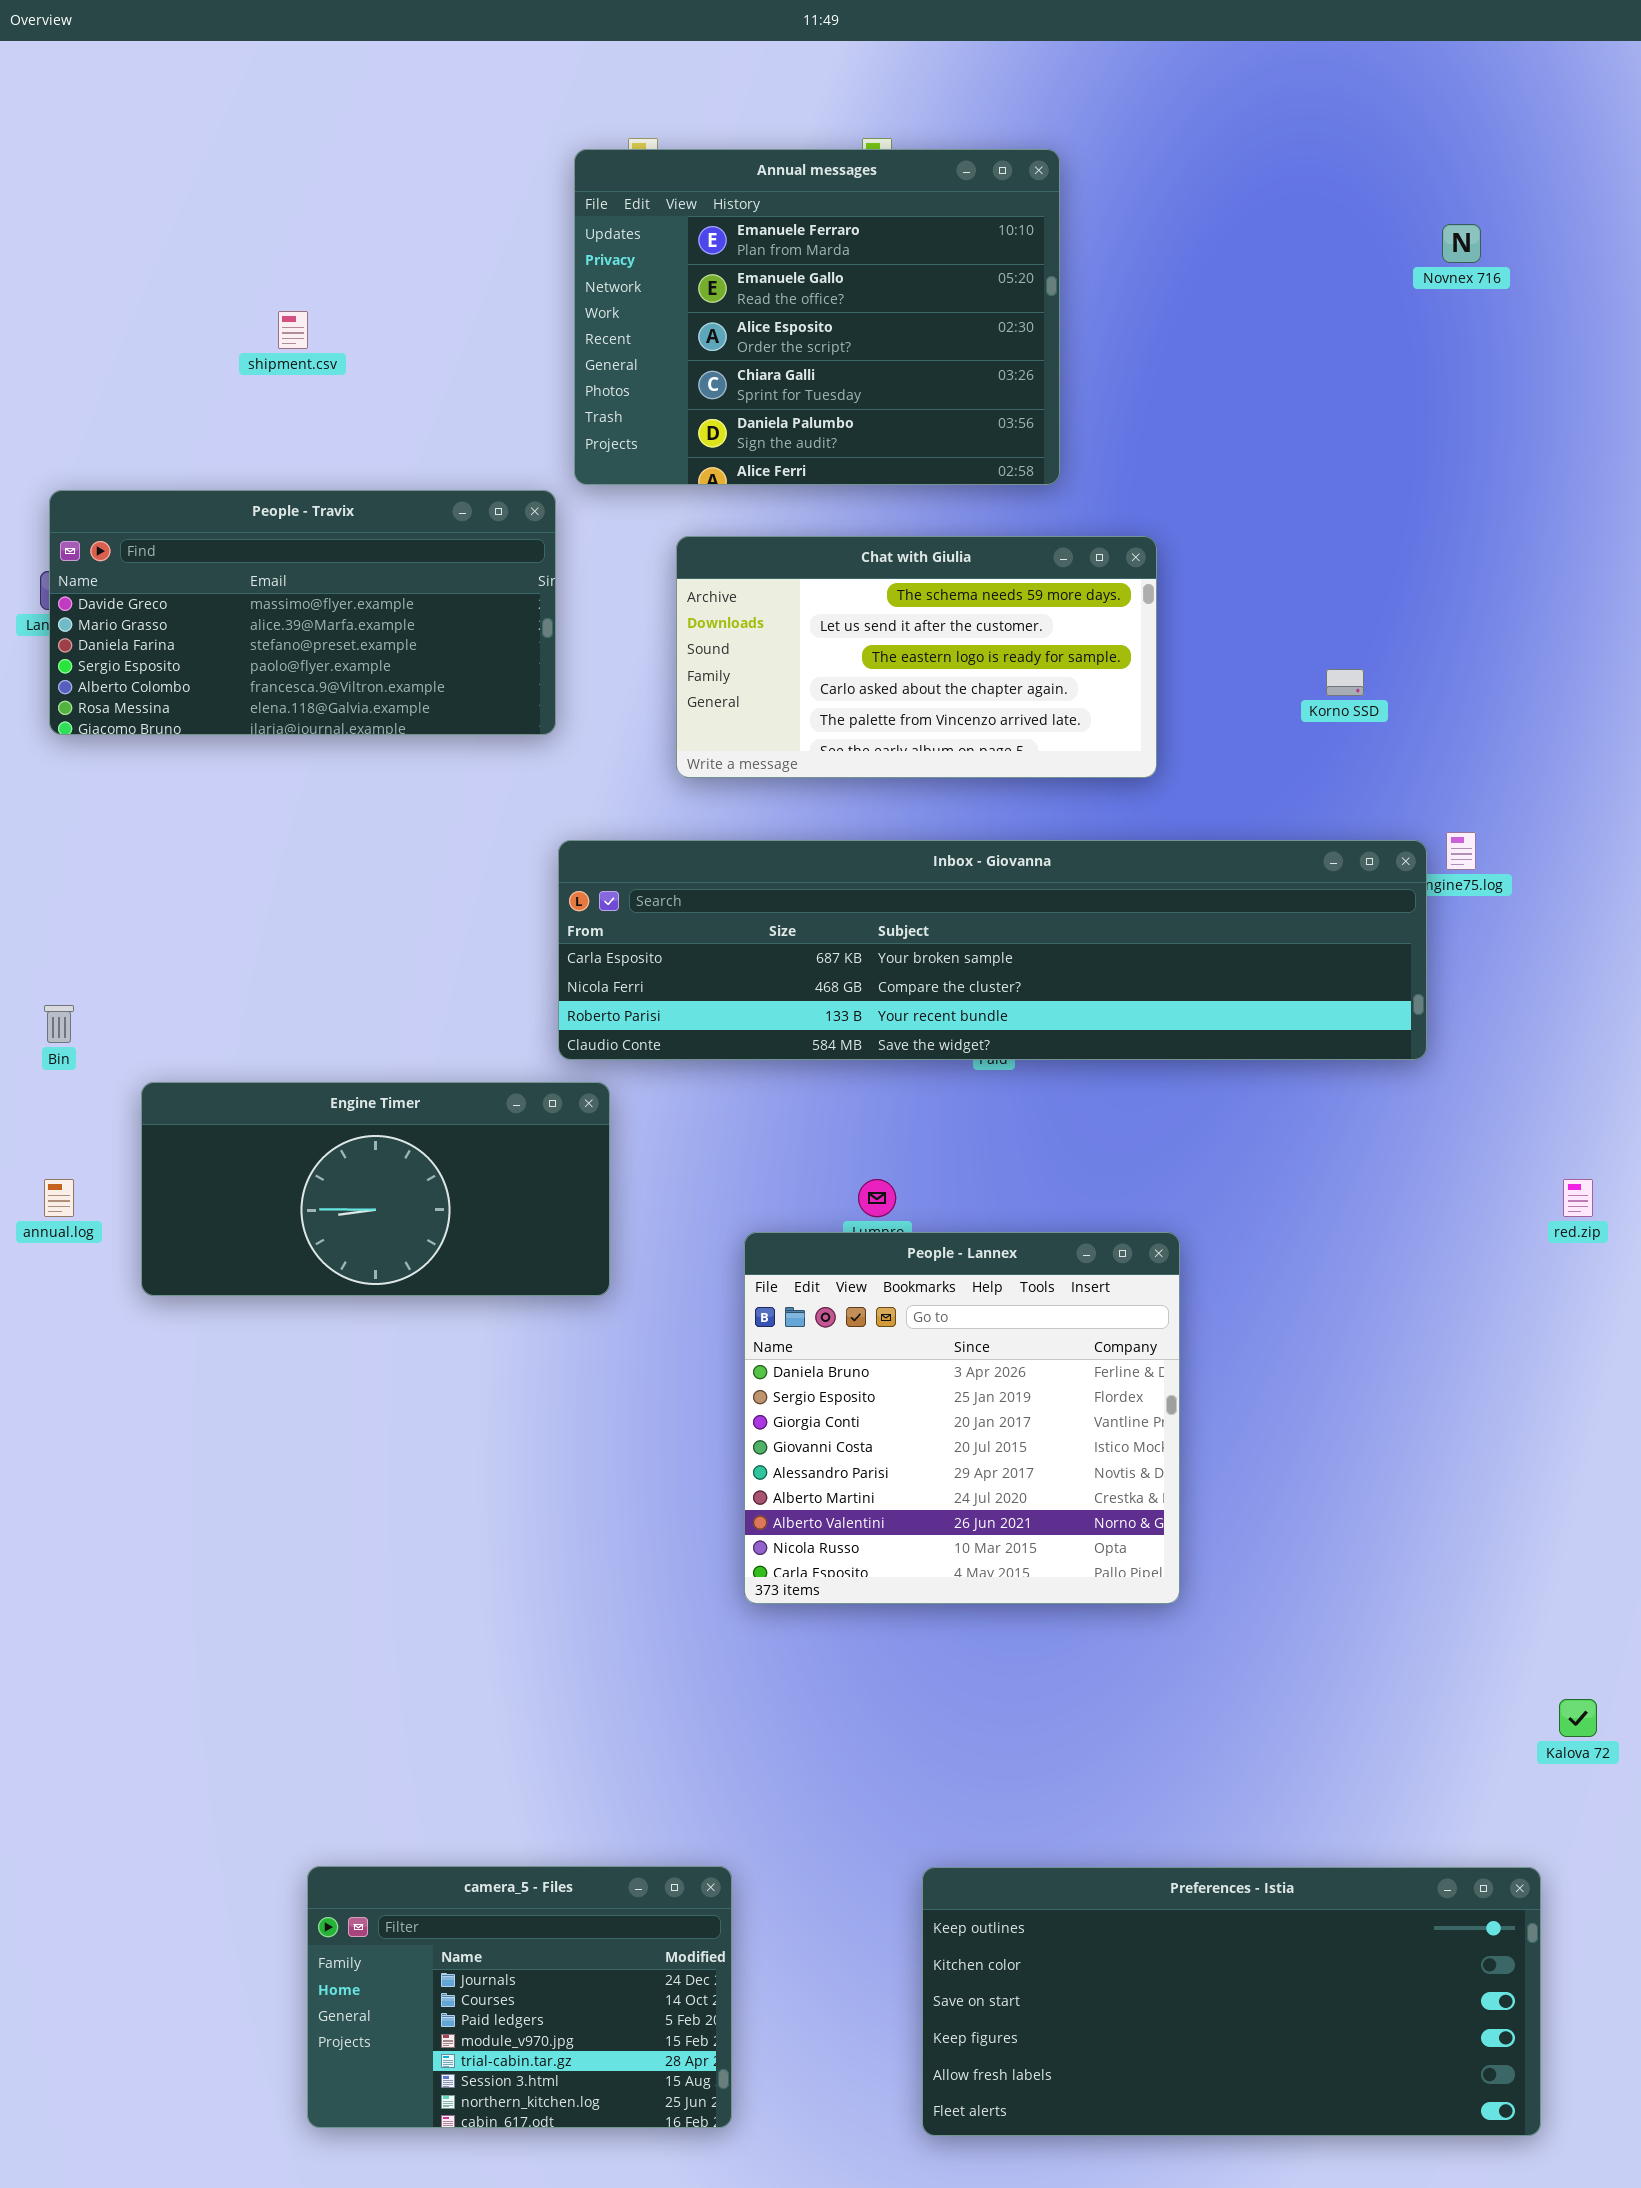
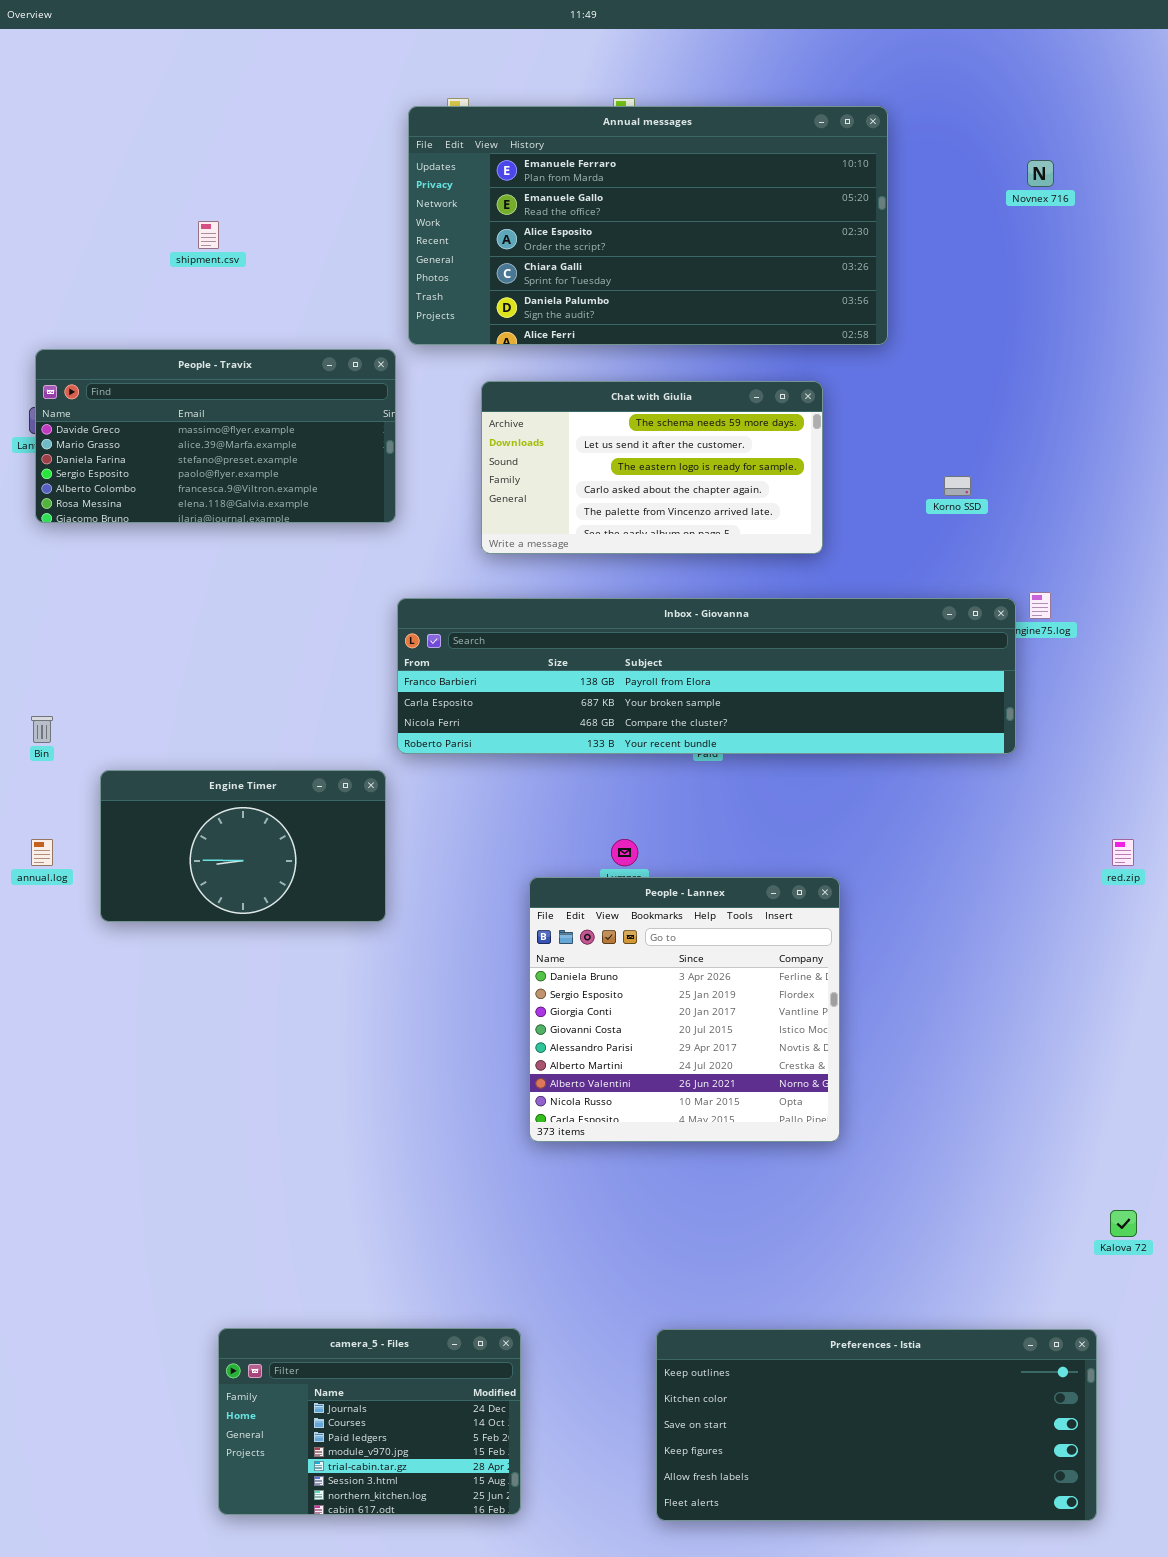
Annual messages: [574,149,1060,485] -> [408,106,888,345], resized
Inbox - Giovanna: [558,840,1427,1060] -> [397,598,1016,754], scrolled up 1 row
Engine Timer: [141,1082,610,1296] -> [100,770,386,922], resized

